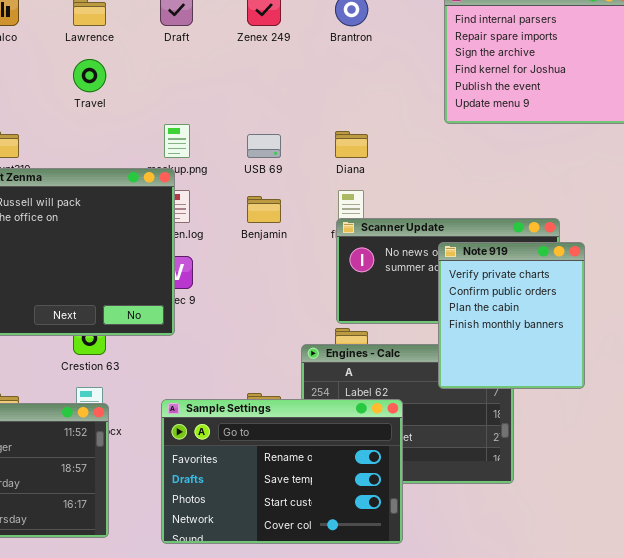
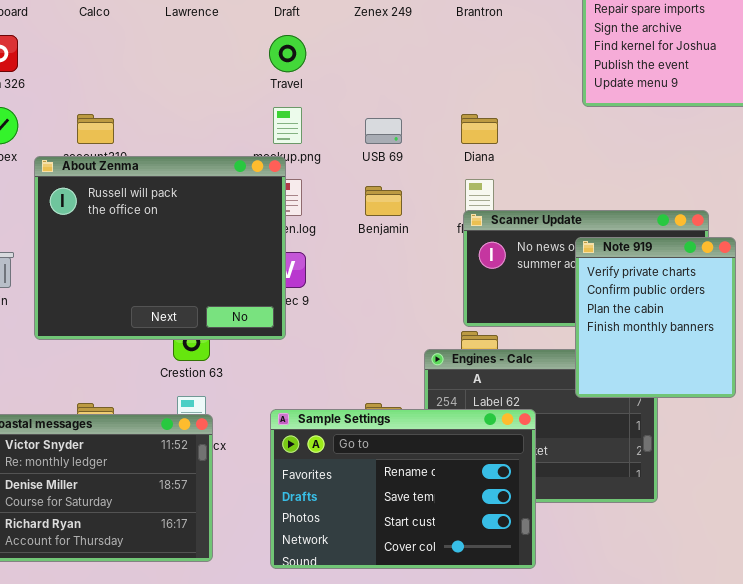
Travel: [73,59,106,92] -> [269,35,306,72], moved

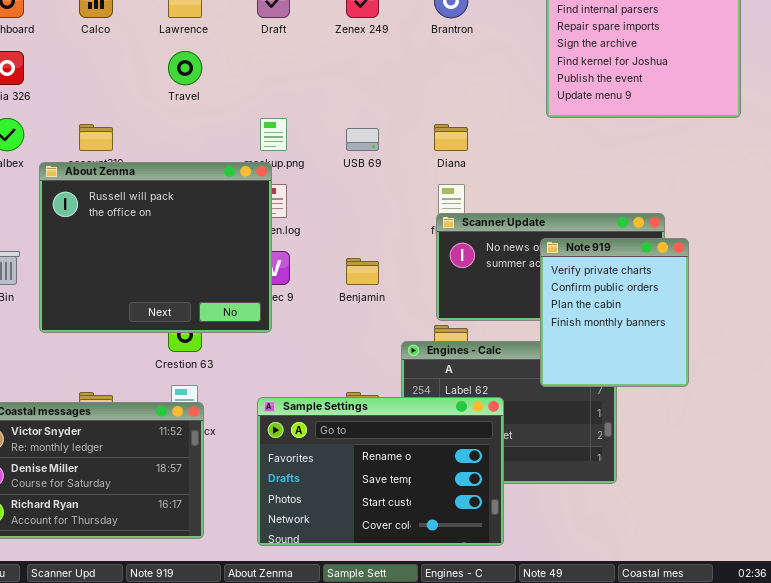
Travel: [269,35,306,72] -> [168,51,202,85], moved
Benjamin: [365,186,402,216] -> [346,258,379,285], moved

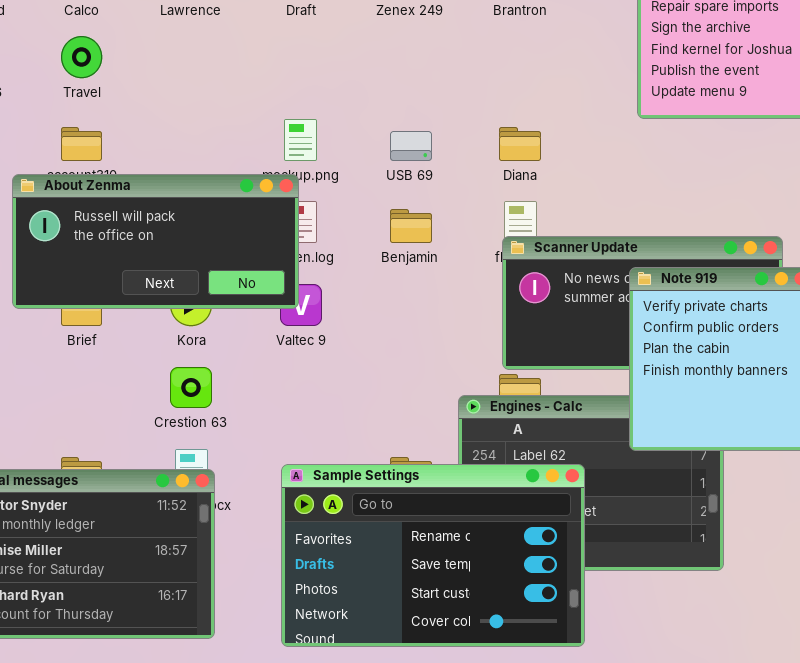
Travel: [168,51,202,85] -> [61,36,102,78], moved
About Zenma: [39,162,272,333] -> [12,174,299,309], resized
Benjamin: [346,258,379,285] -> [390,209,432,243], moved

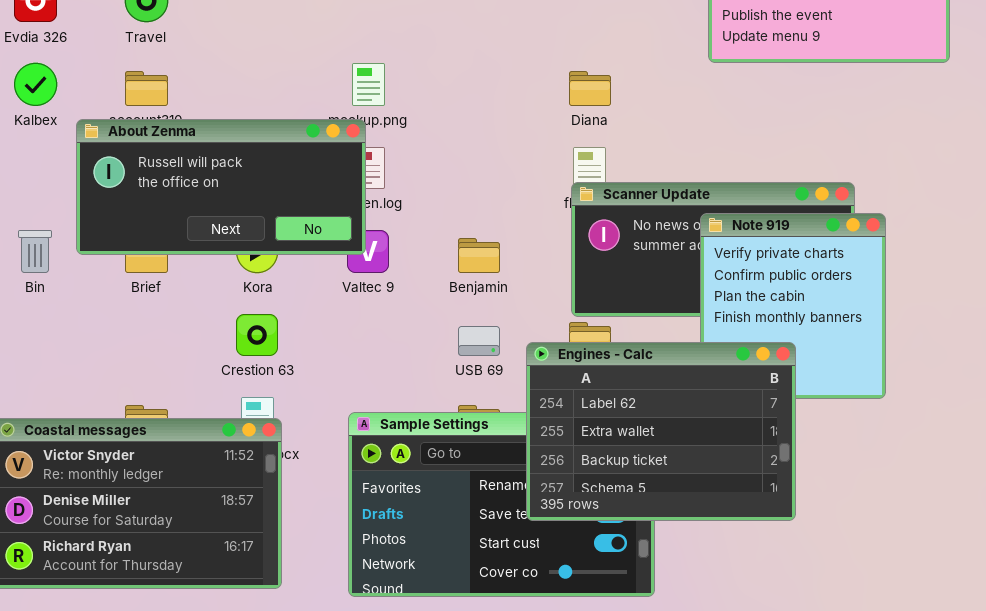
USB 69: [390,131,432,161] -> [458,326,500,356], moved
Benjamin: [390,209,432,243] -> [458,238,500,273], moved
Engines - Calc: [458,395,724,571] -> [526,342,796,521], raised

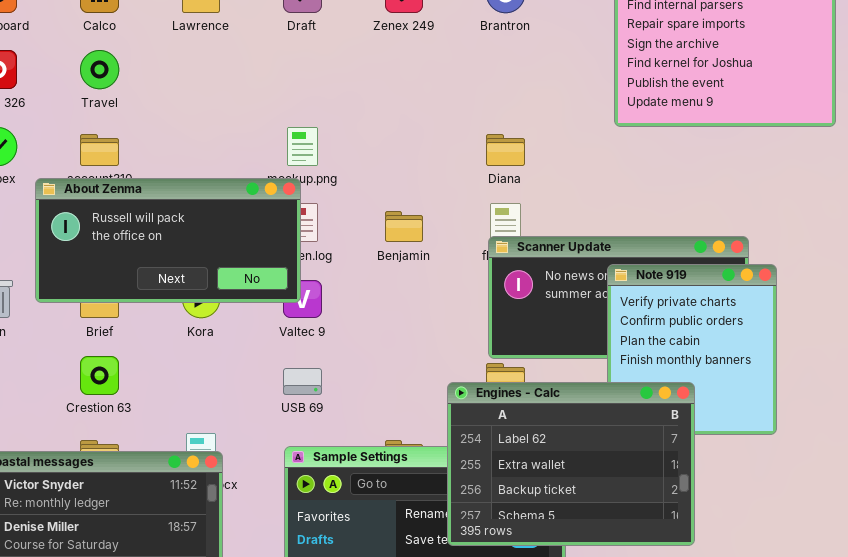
Benjamin: [458,238,500,273] -> [385,211,423,242], moved
Crestion 63: [236,314,278,356] -> [80,356,119,395], moved
USB 69: [458,326,500,356] -> [283,368,322,395], moved

